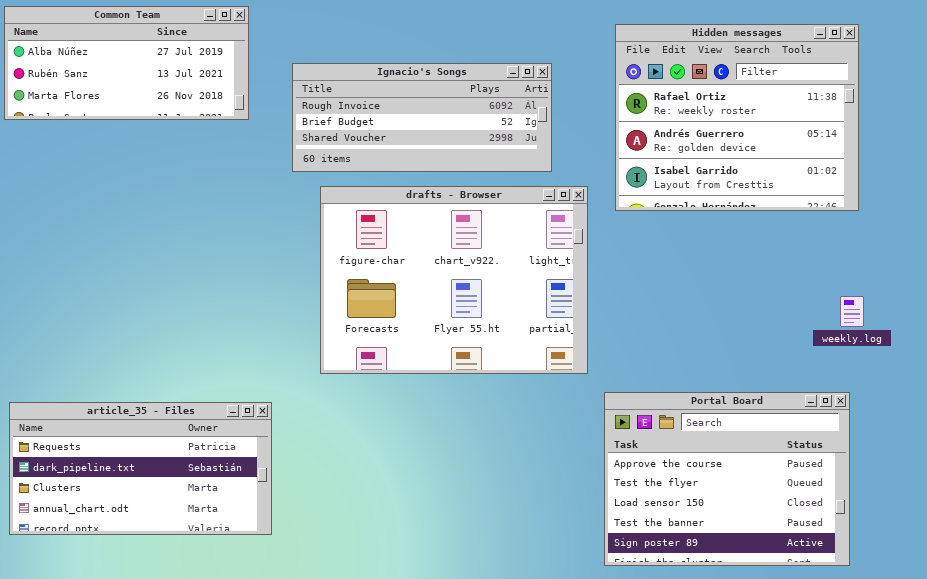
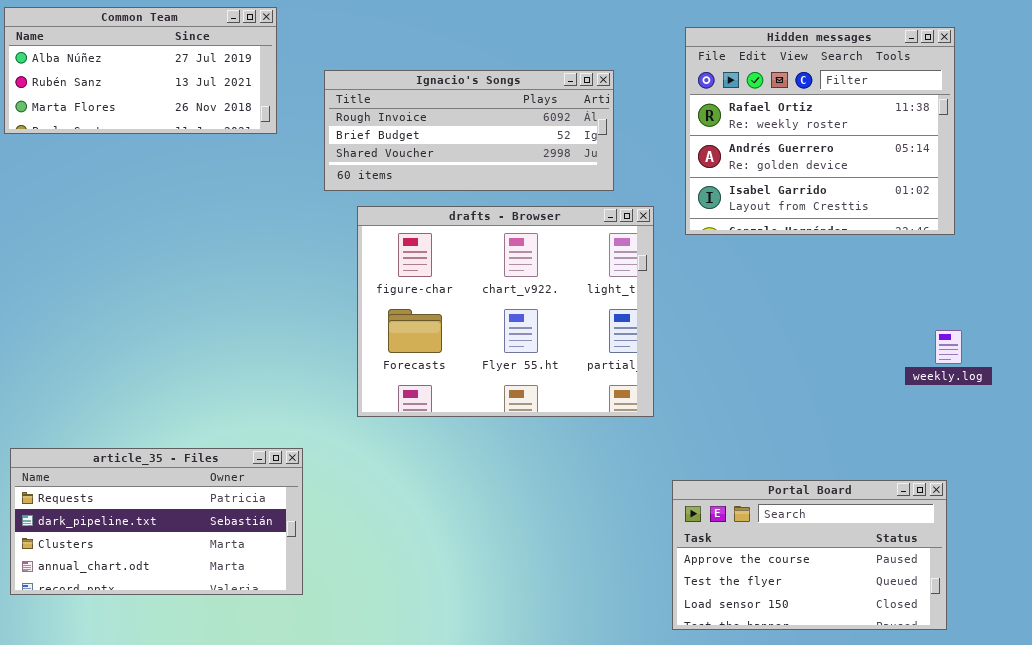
Portal Board: [604,392,850,566] -> [672,480,947,630], resized

